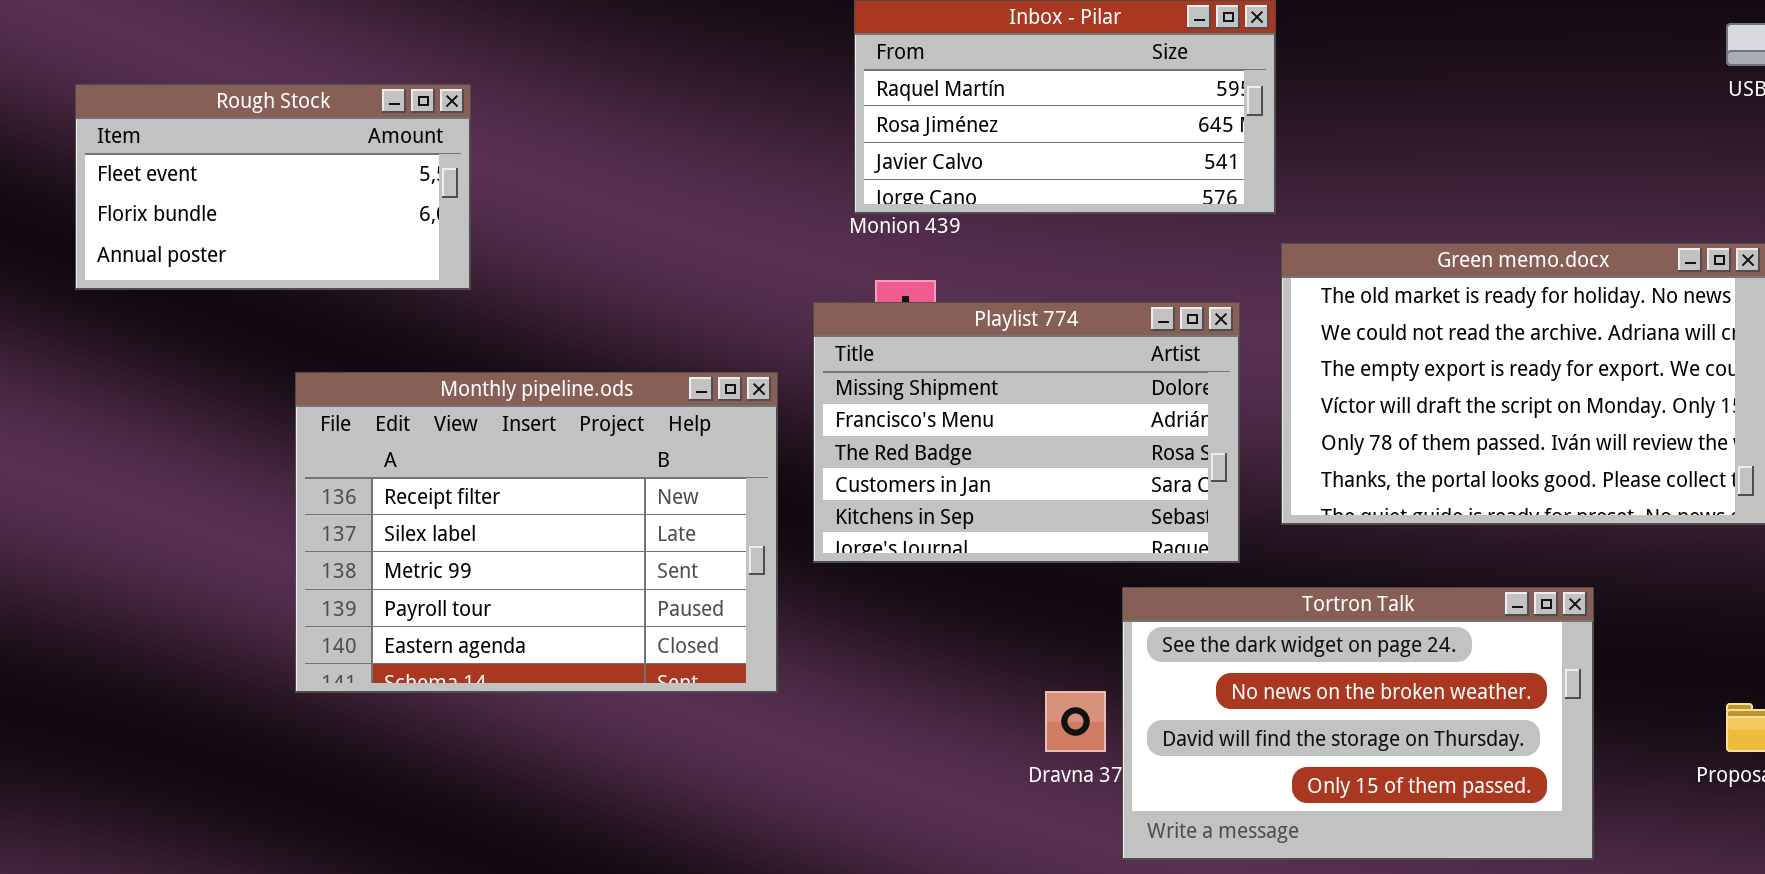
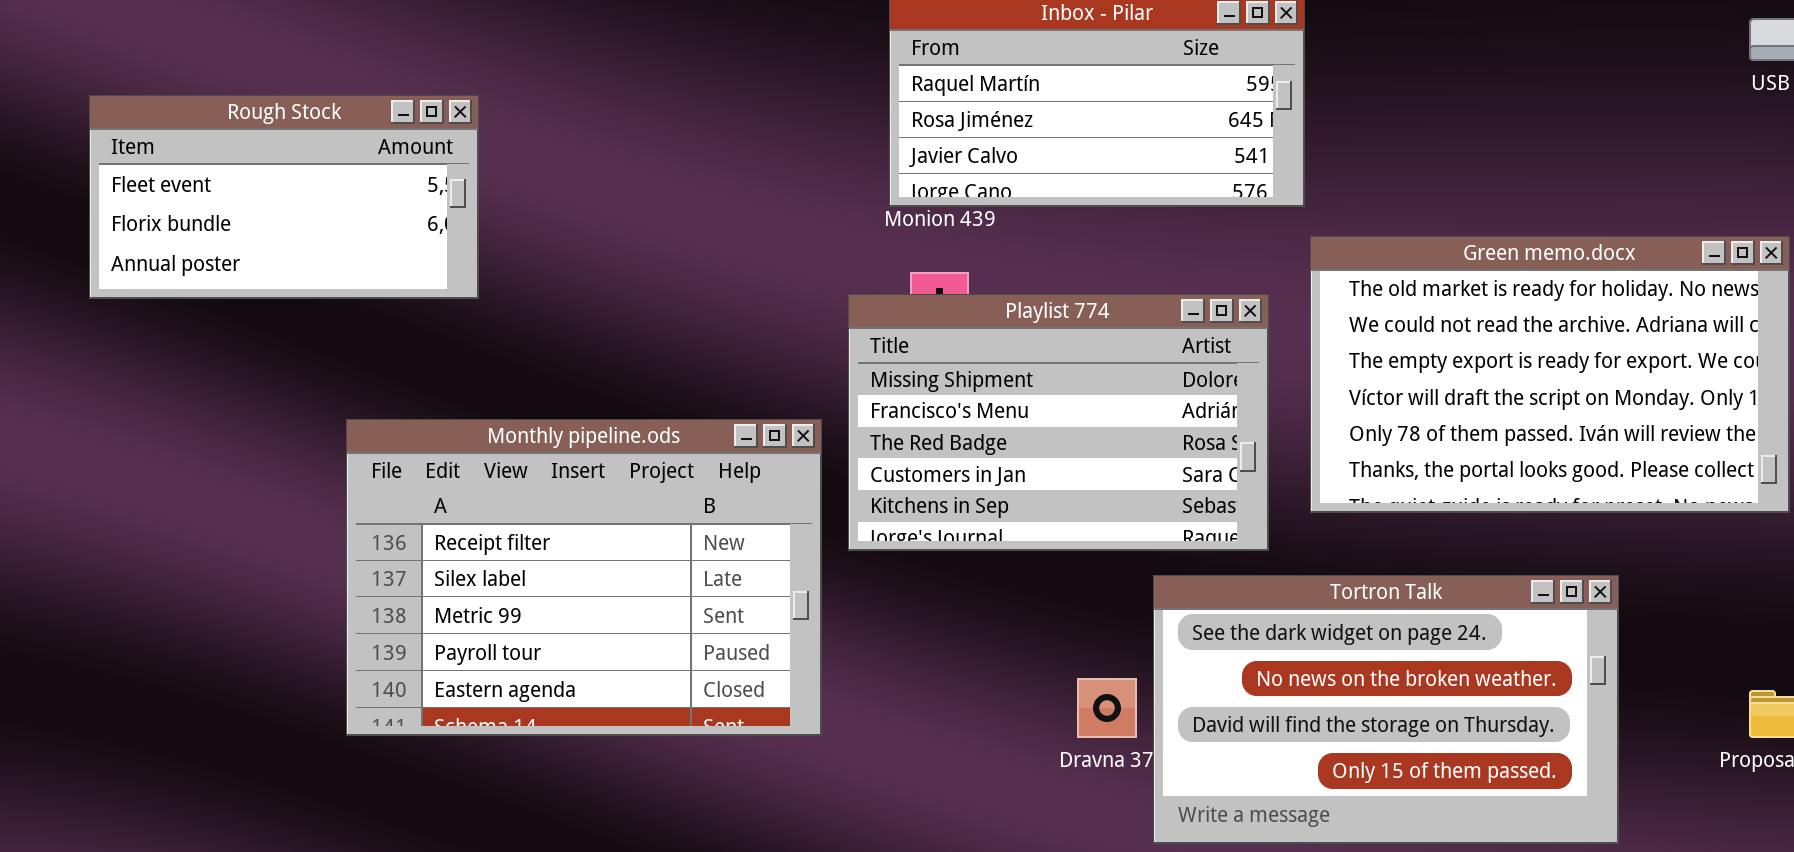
Rough Stock: [75,84,471,290] -> [89,95,479,299], moved
Monthly pipeline.ods: [295,372,778,693] -> [346,419,822,736], moved

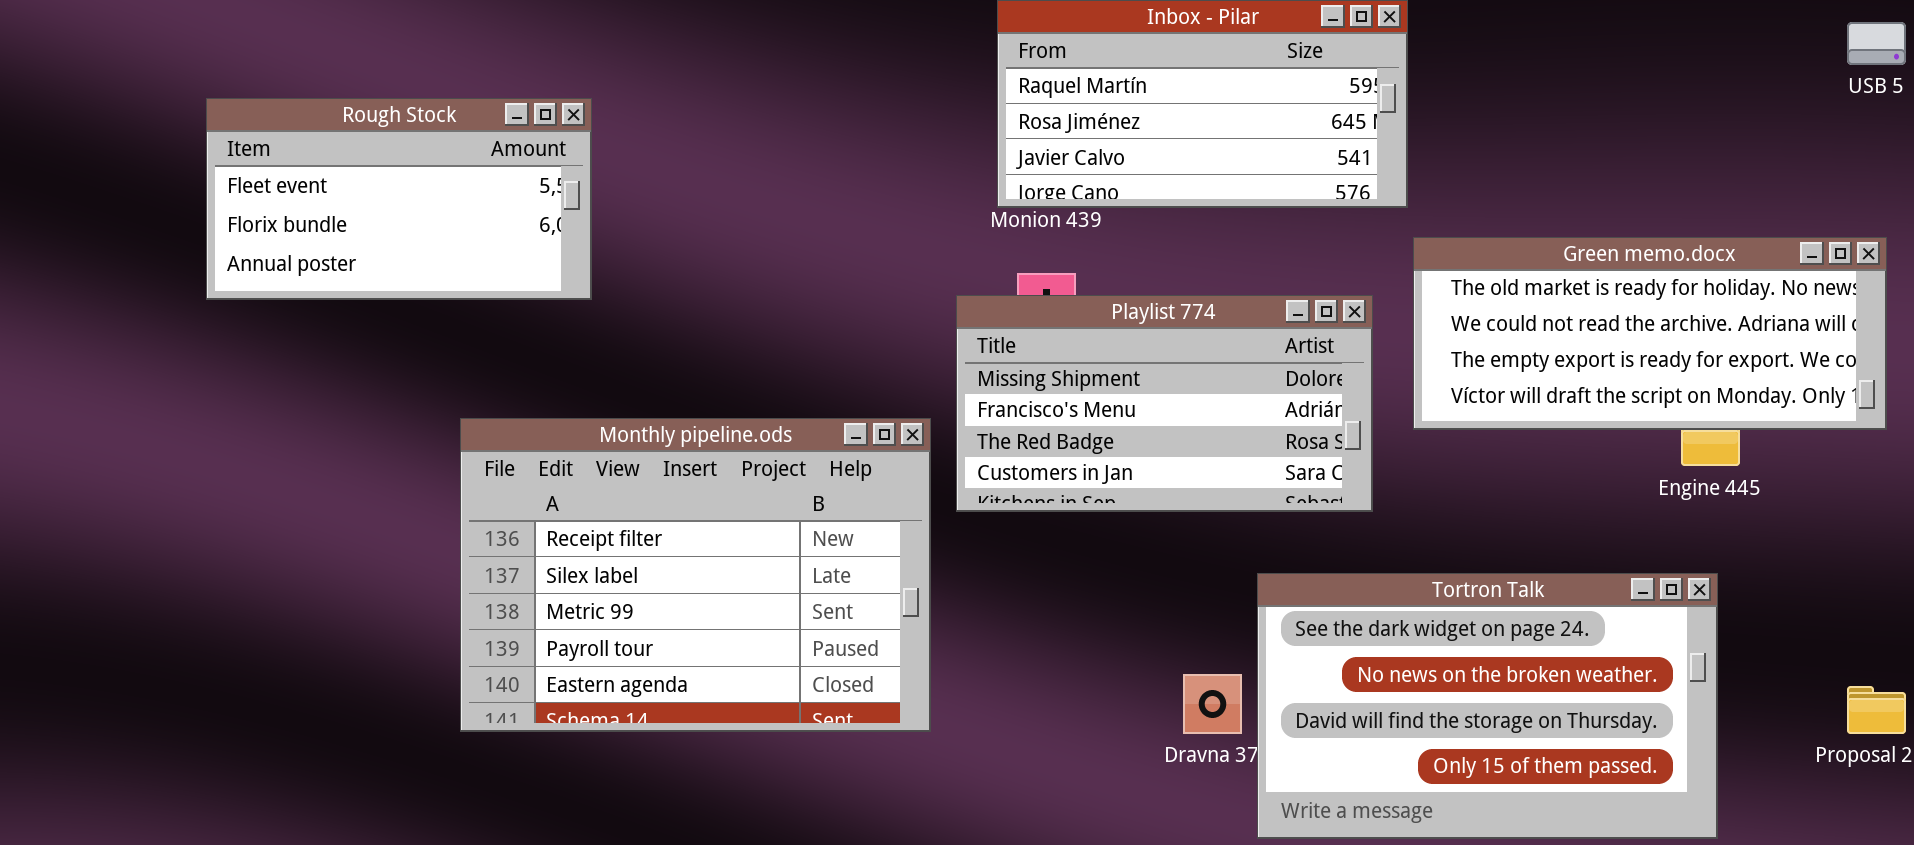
Green memo.docx: [1310,236,1790,513] -> [1413,237,1887,430], resized
Playlist 774: [848,294,1269,551] -> [956,295,1373,512], resized

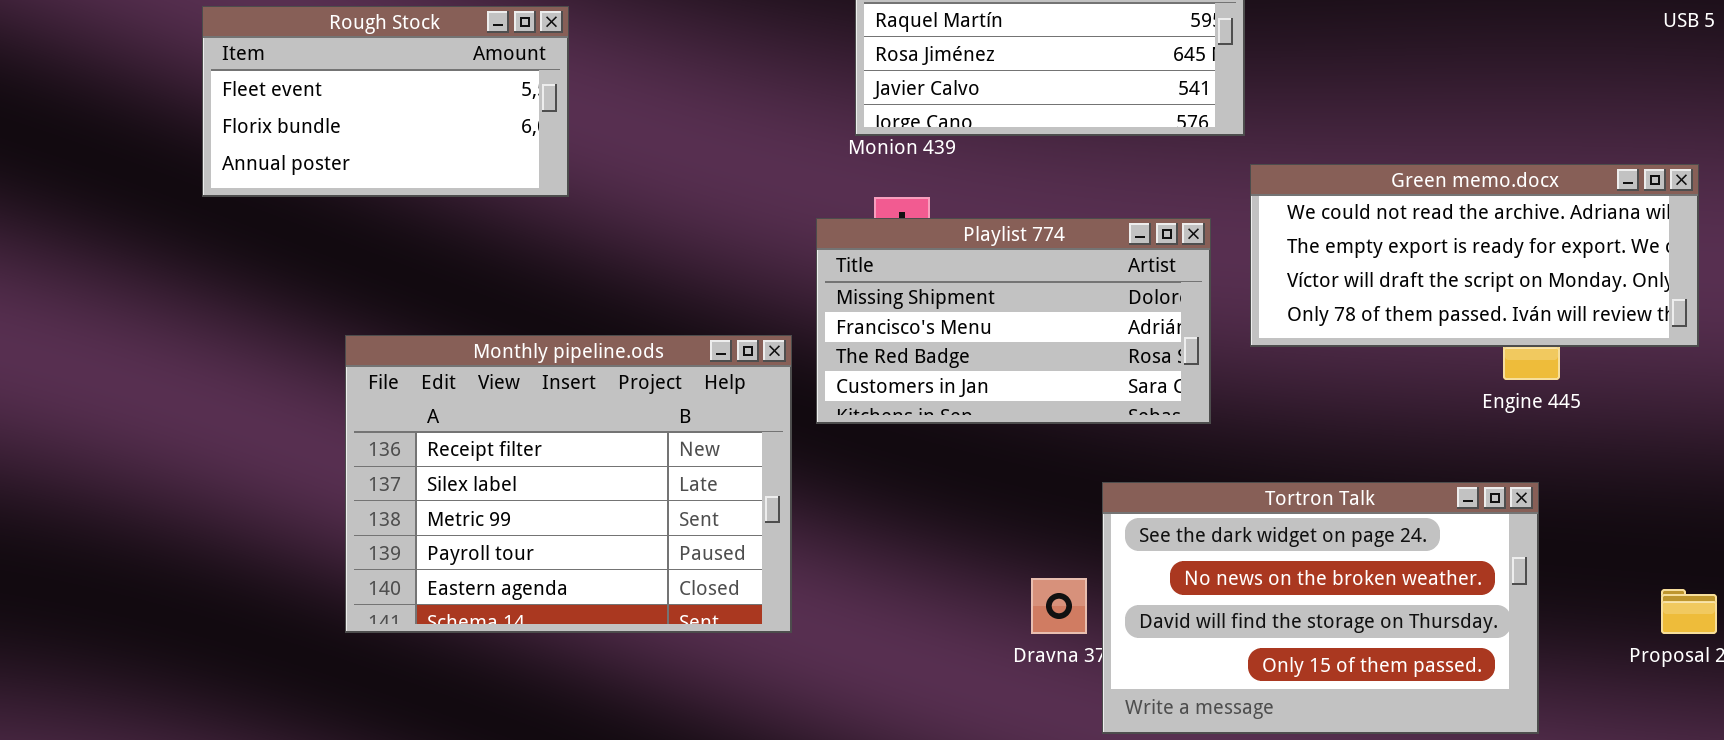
Rough Stock: [206,98,592,300] -> [202,6,569,197], moved
Green memo.docx: [1413,237,1887,430] -> [1250,164,1699,347], scrolled down 1 row

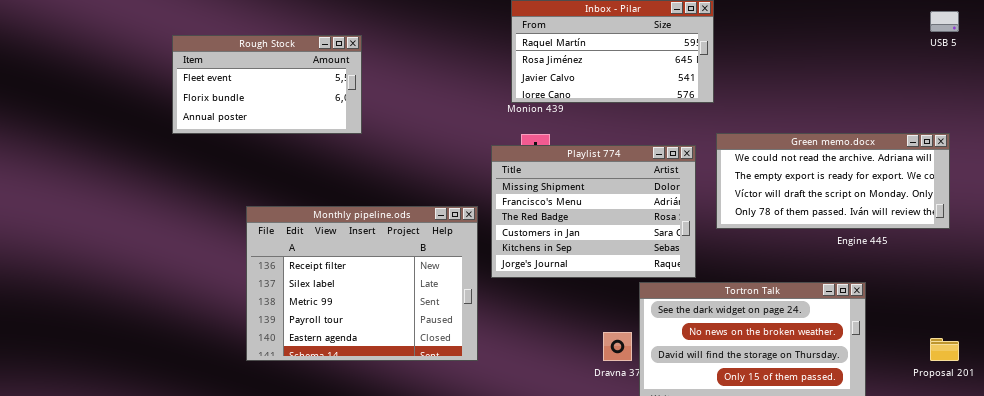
Green memo.docx: [1250,164,1699,347] -> [716,133,950,229], moved
Playlist 774: [816,218,1211,424] -> [491,145,696,278], resized

